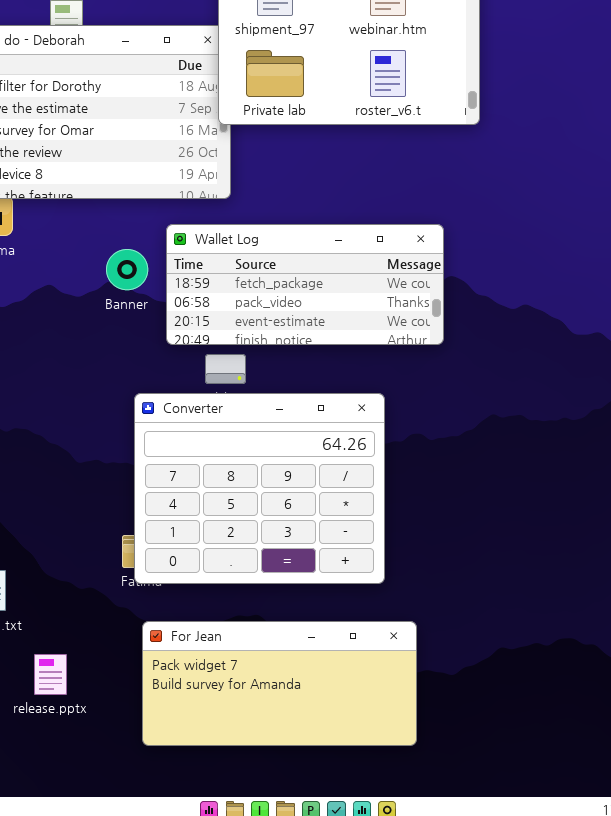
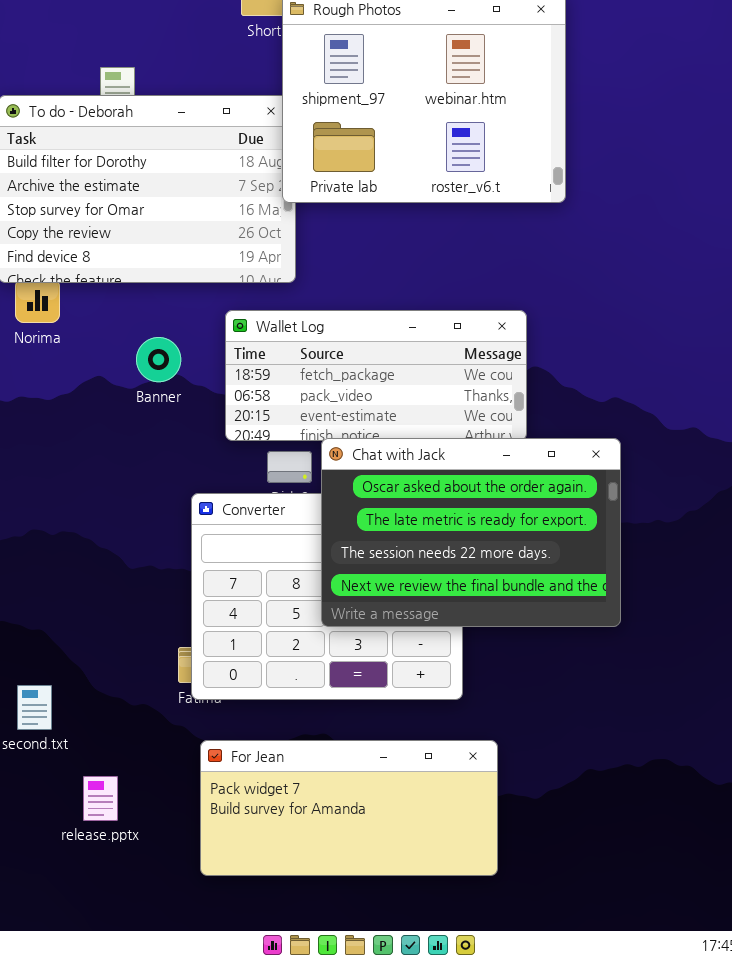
Banner: [106,249,148,290] -> [136,337,181,382], moved
Chat with Jack: none -> [321,438,621,627], opened

